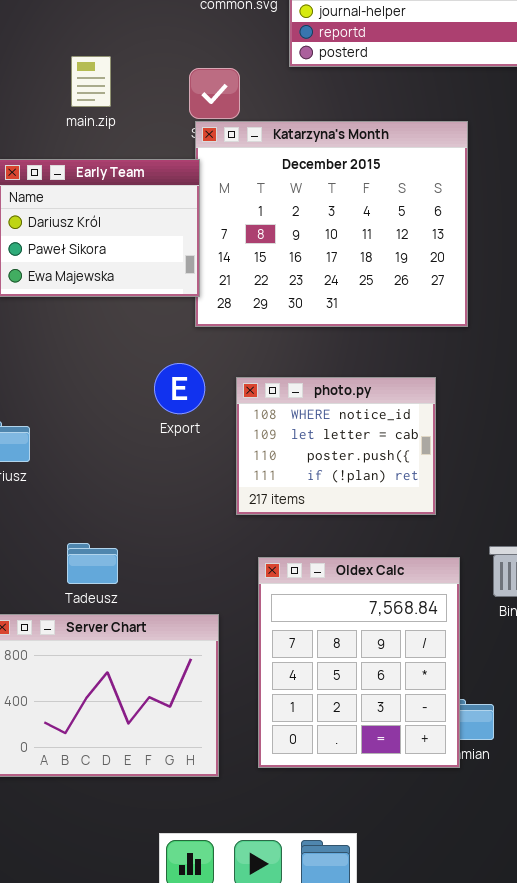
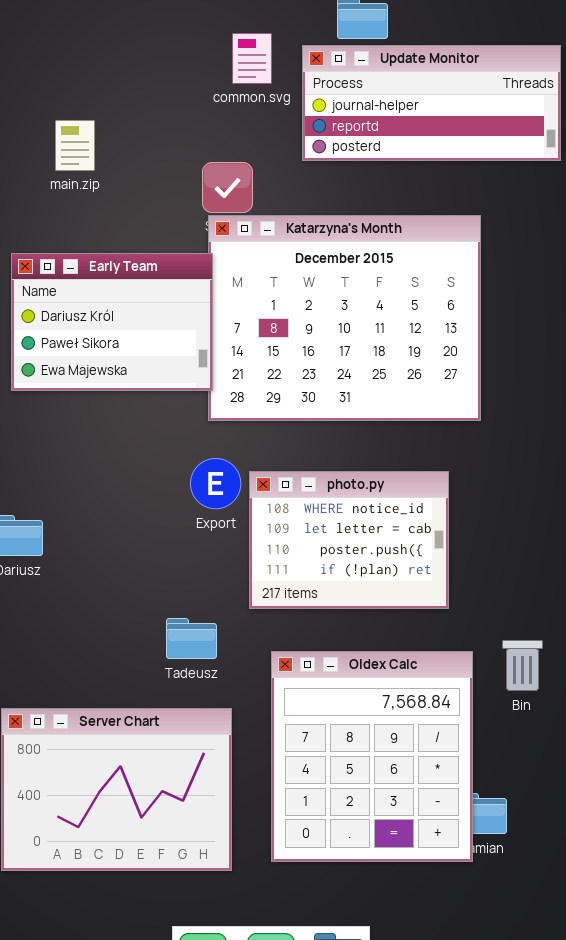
main.zip: [71,56,111,107] -> [55,120,95,171], moved
Export: [154,363,205,414] -> [190,458,241,509], moved
Tadeusz: [67,543,118,584] -> [166,618,217,659], moved

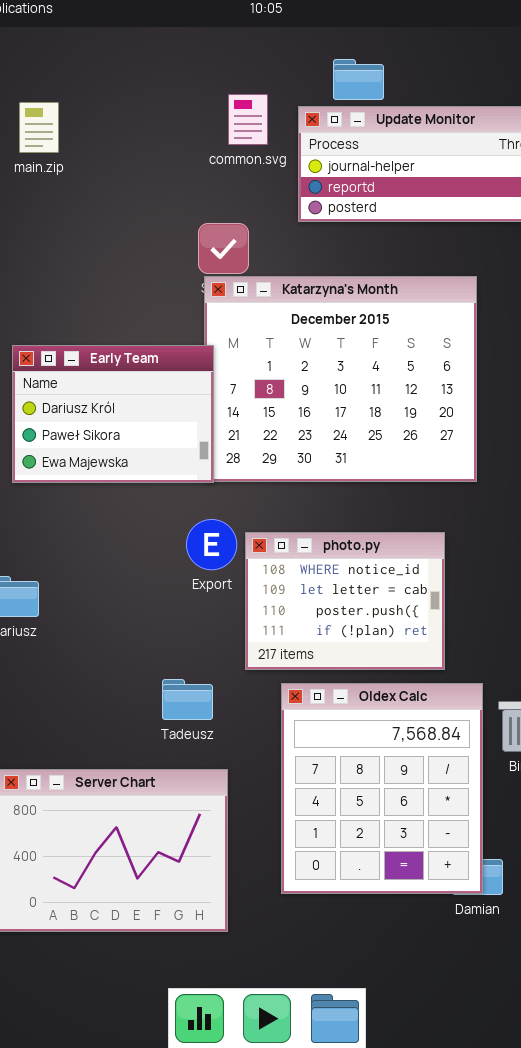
main.zip: [55,120,95,171] -> [19,102,59,153], moved
Early Team: [11,253,213,391] -> [12,345,214,483], moved
Oldex Calc: [271,651,473,862] -> [281,683,483,894], moved

